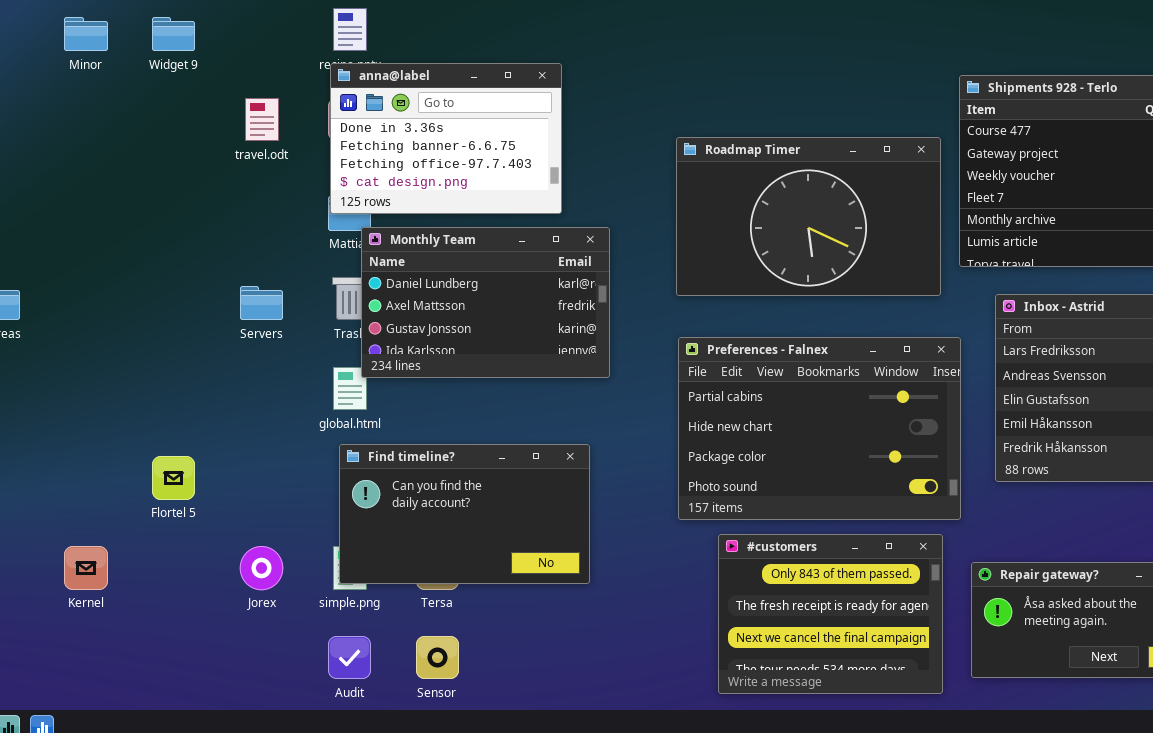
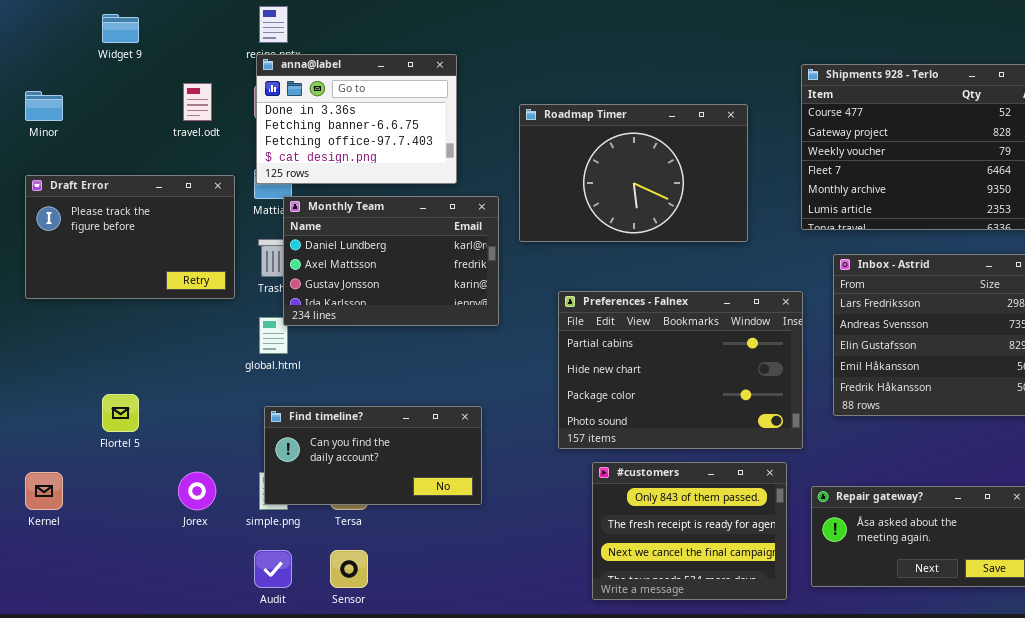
Minor: [64,17,108,51] -> [25,91,63,121], moved
Roadmap Timer: [676,137,941,296] -> [519,104,748,242], moved
Draft Error: none -> [25,175,235,299], opened
Find timeline?: [339,444,590,584] -> [264,406,482,505], resized

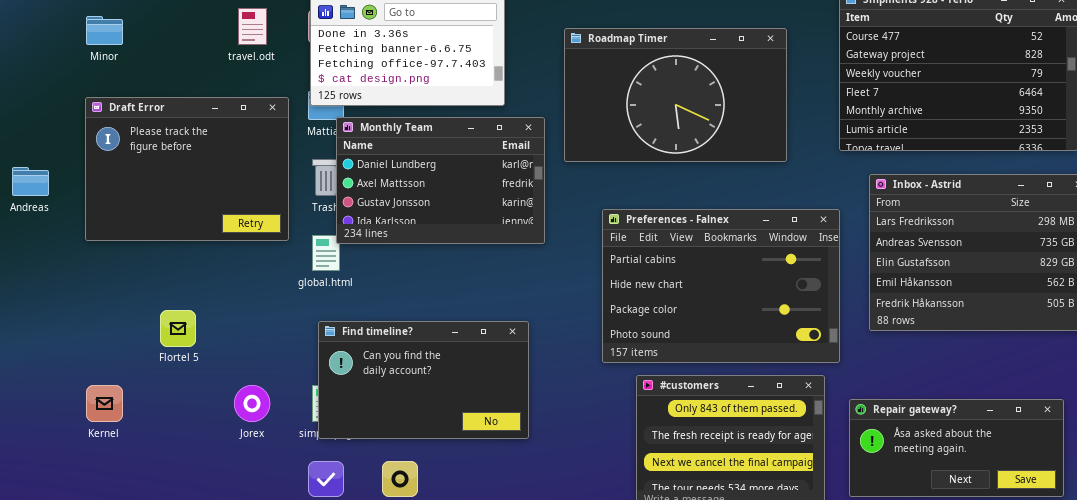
Draft Error: [25,175,235,299] -> [85,97,289,241], resized
Find timeline?: [264,406,482,505] -> [318,321,529,439], resized

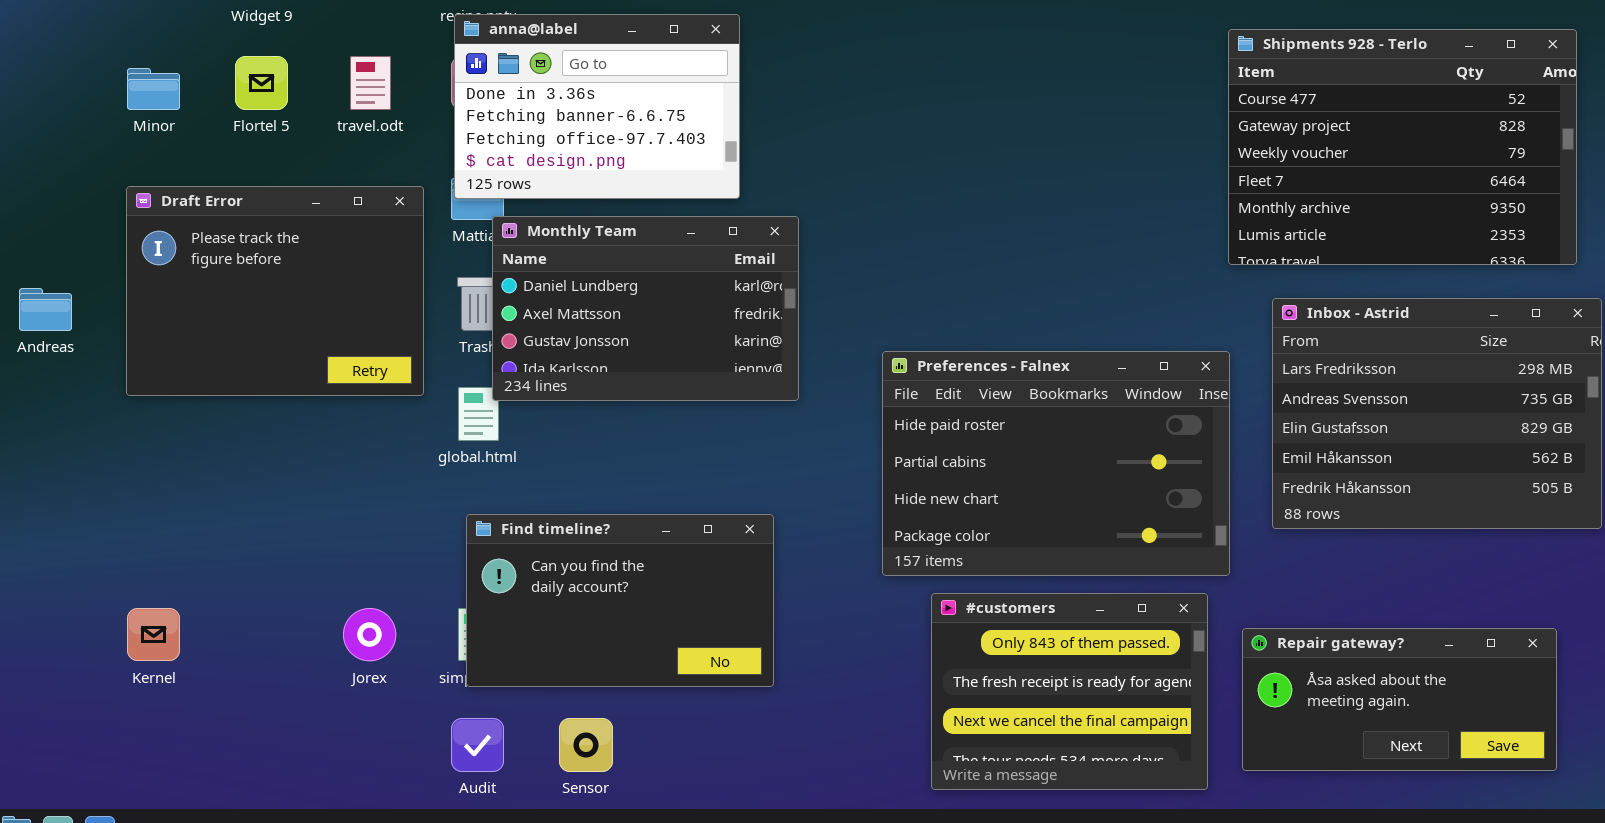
Roadmap Timer: [564,28,787,162] -> none, closed
Preferences - Falnex: [602,209,840,363] -> [882,351,1230,576], scrolled up 1 row
Flortel 5: [160,310,196,347] -> [235,56,288,110], moved

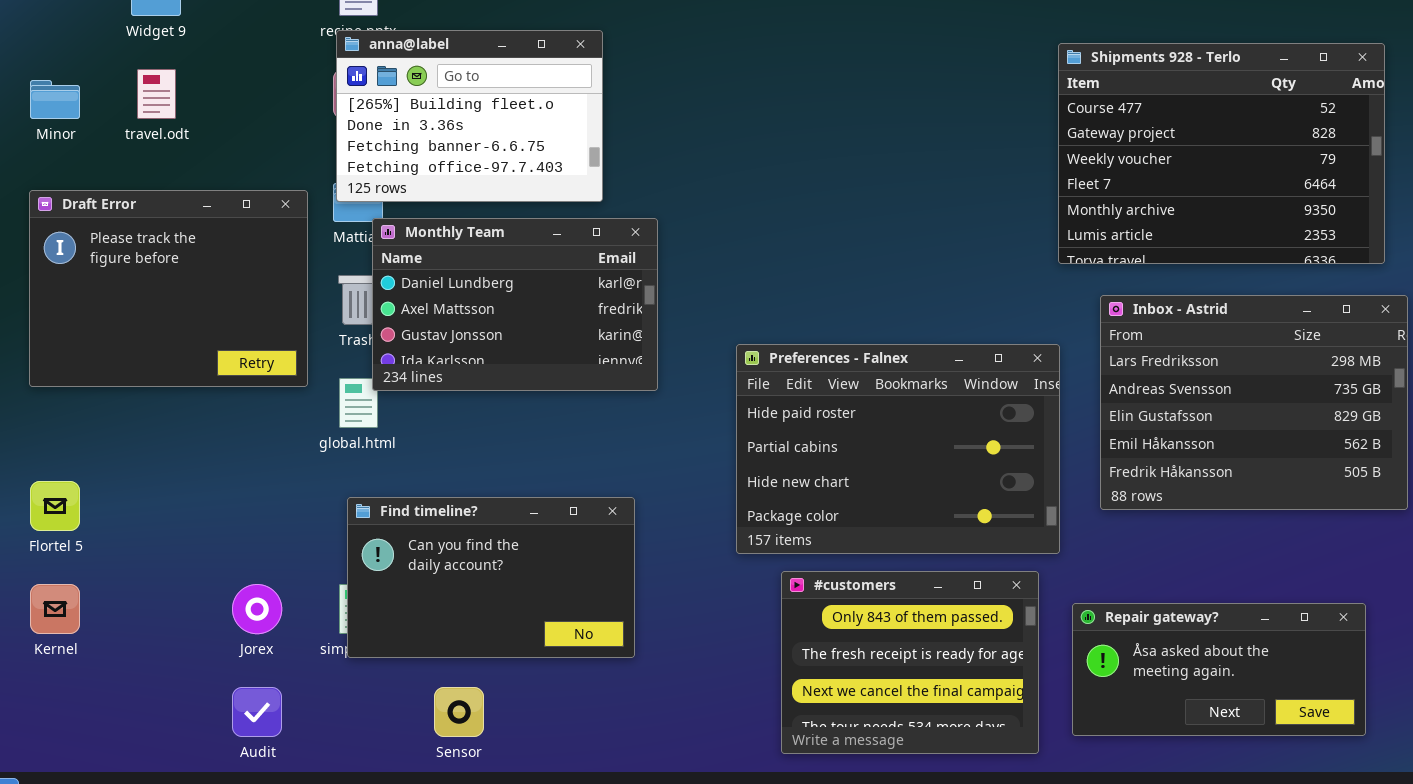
anna@label: [454,14,740,199] -> [336,30,603,202], scrolled up 1 row
Flortel 5: [235,56,288,110] -> [30,481,80,531], moved
travel.odt: [350,56,391,110] -> [137,69,176,119], moved
Audit: [451,718,504,772] -> [232,687,282,737], moved

